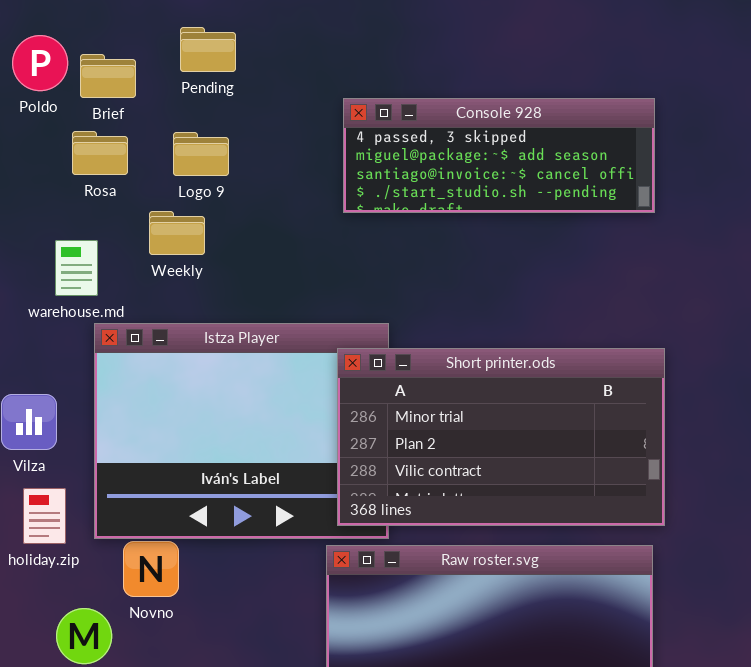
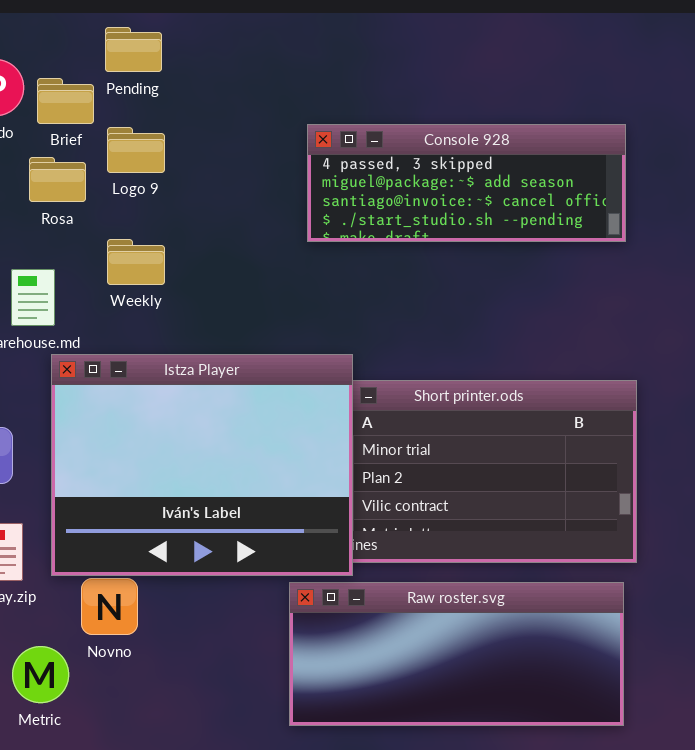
Pending: [180,27,236,72] -> [105,27,162,72], moved
Logo 9: [173,132,229,176] -> [107,127,165,173], moved
Istza Player: [94,323,389,539] -> [51,354,353,576], raised

